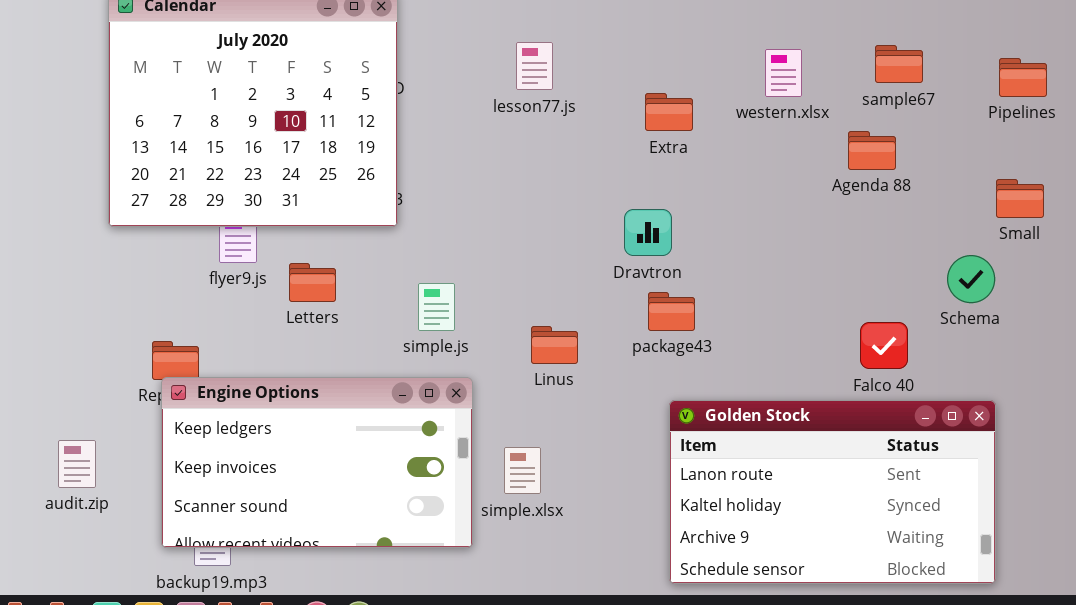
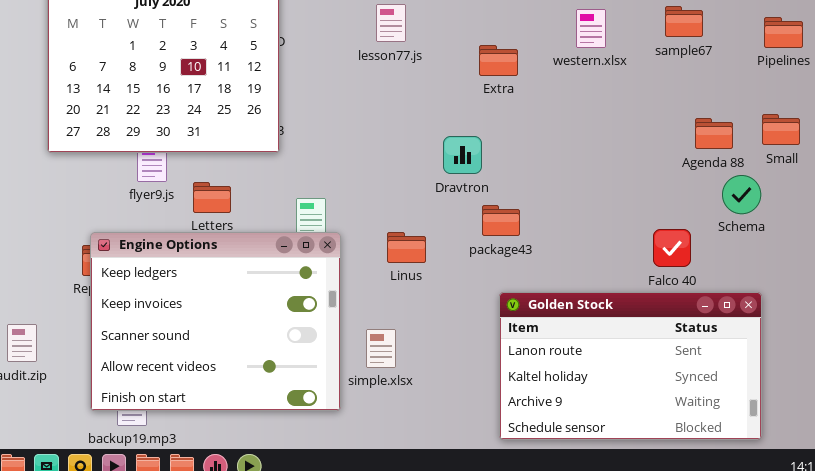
Agenda 88: [848,131,896,170] -> [695,118,733,149], moved
Dravtron: [624,209,672,256] -> [443,136,482,174], moved
Engine Options: [161,377,473,548] -> [90,232,341,411], resized

